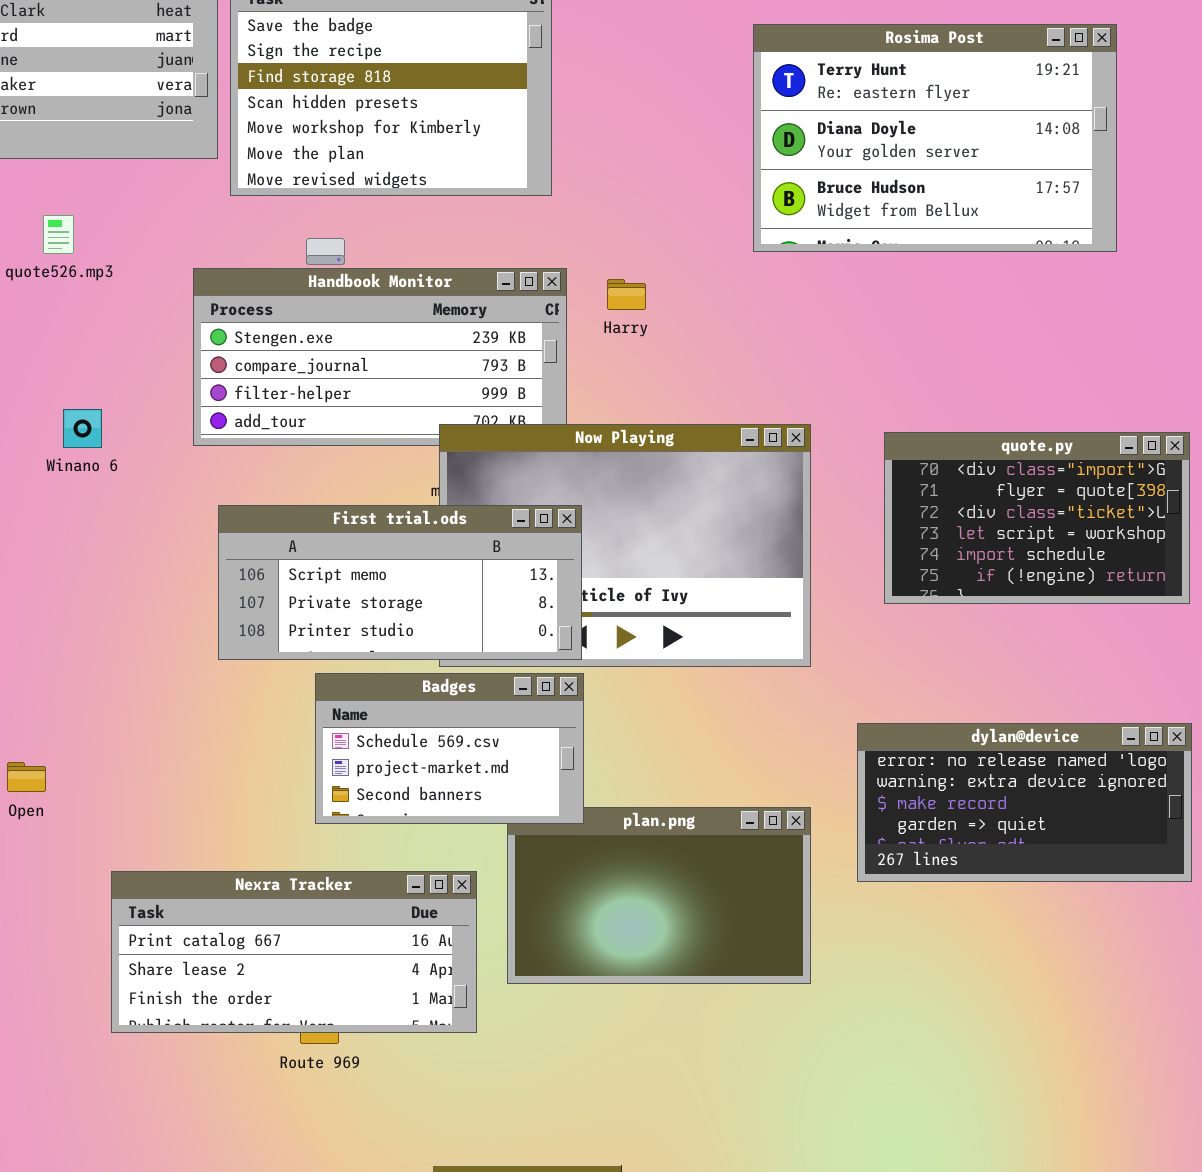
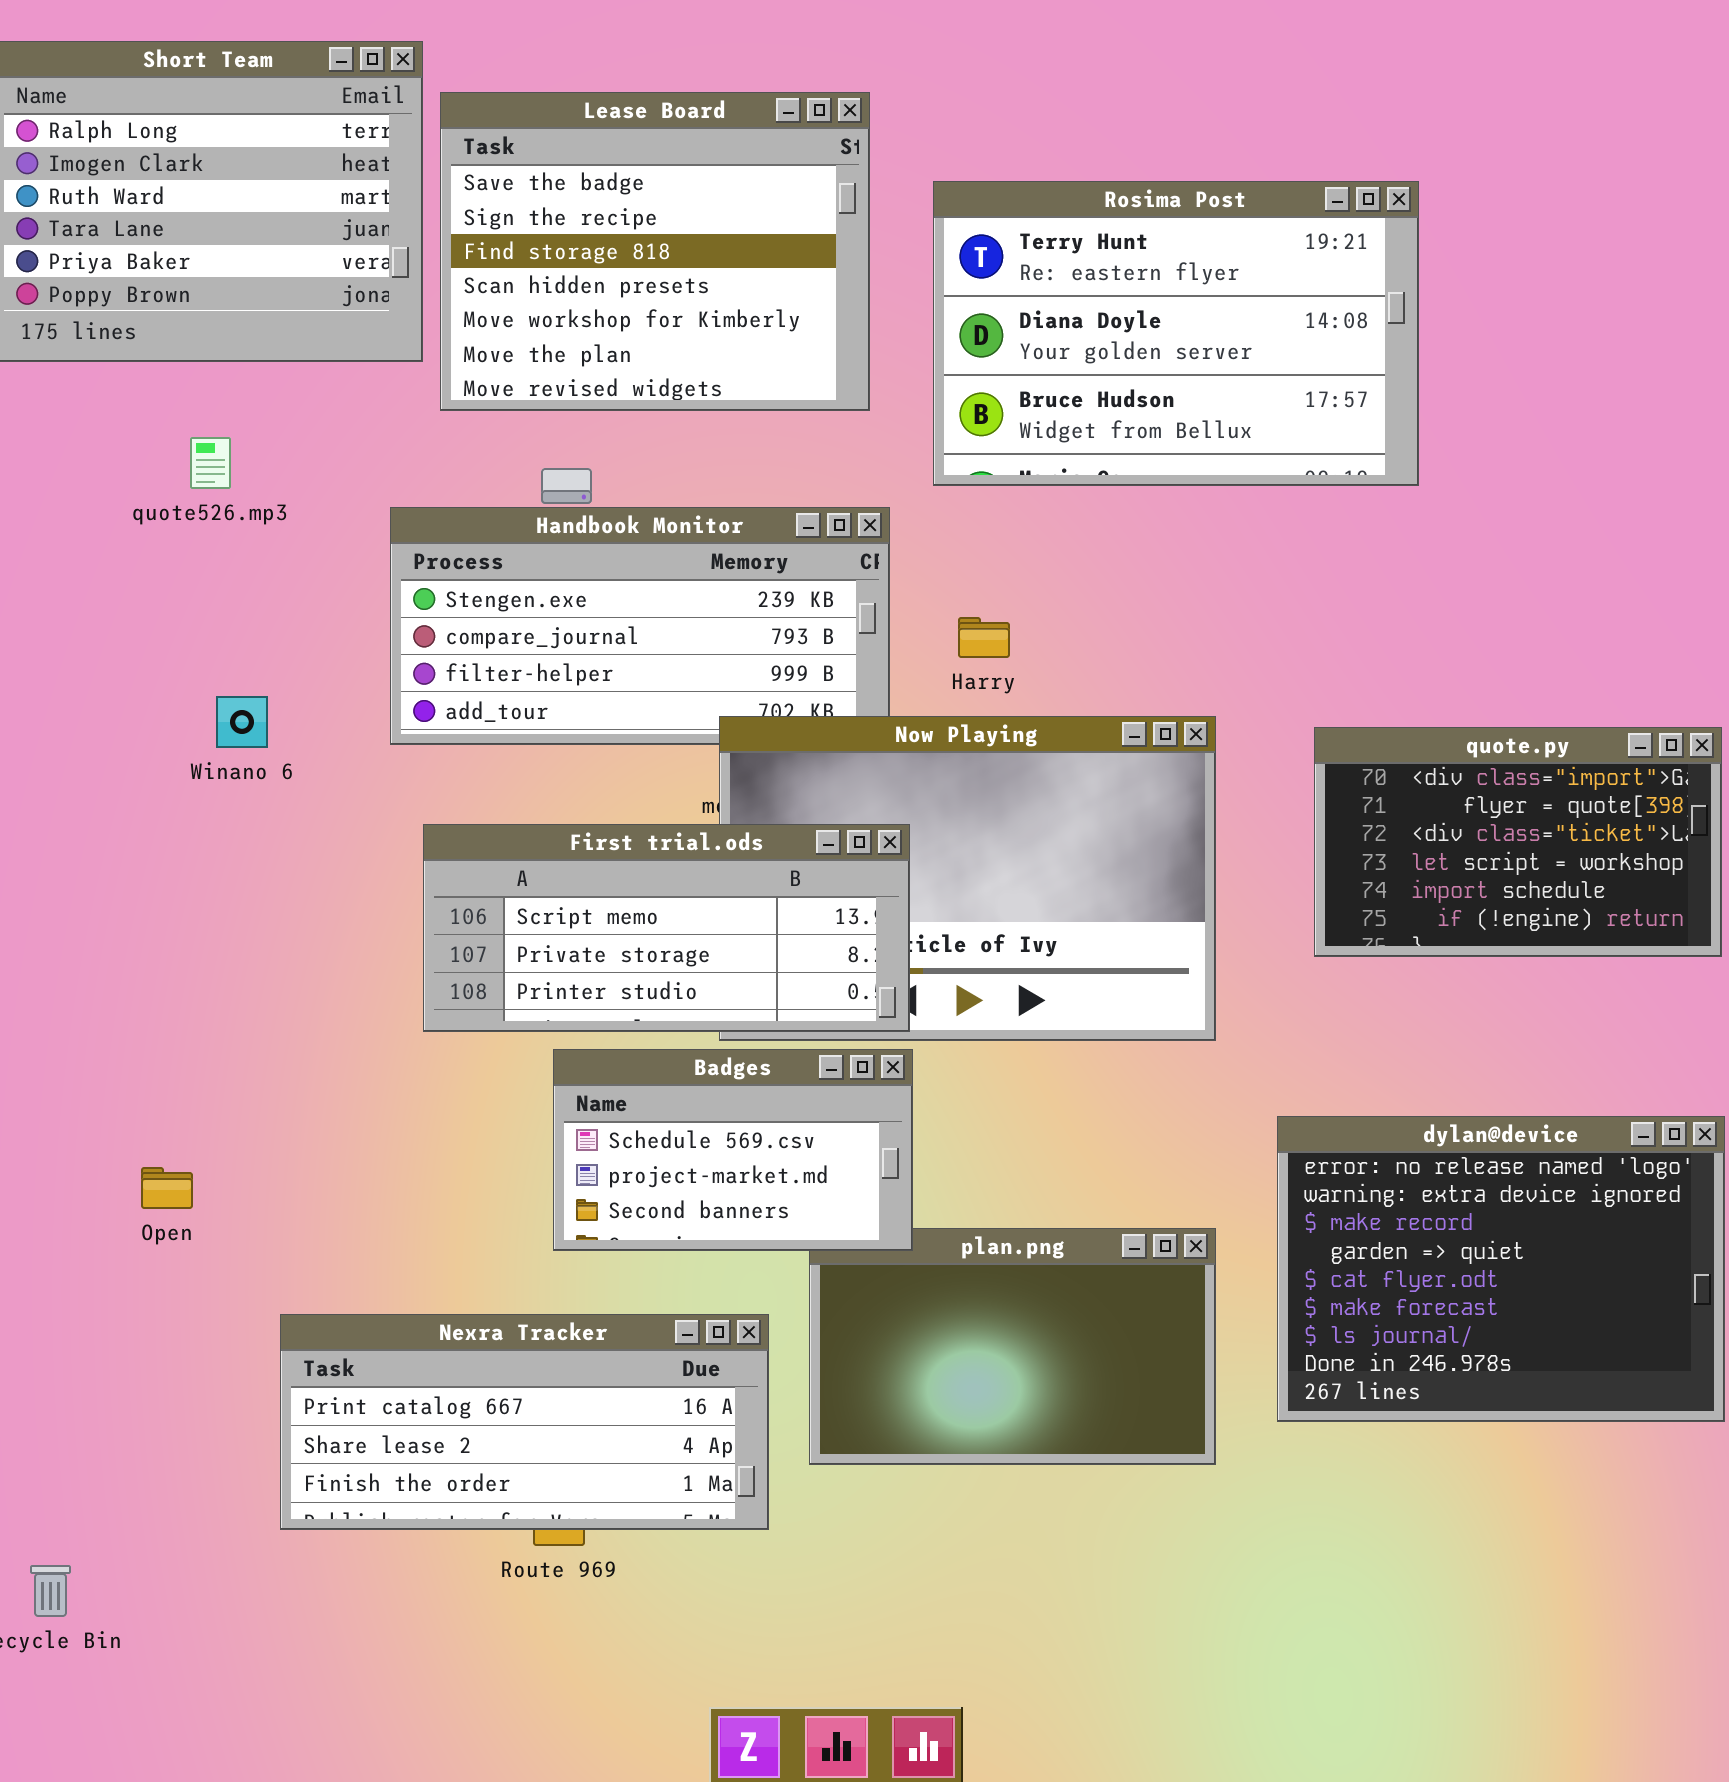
Rosima Post: [753,24,1117,252] -> [933,181,1419,486], moved
Harry: [607,279,646,310] -> [958,617,1010,658], moved
dylan@device: [857,723,1192,882] -> [1277,1116,1725,1422], resized

